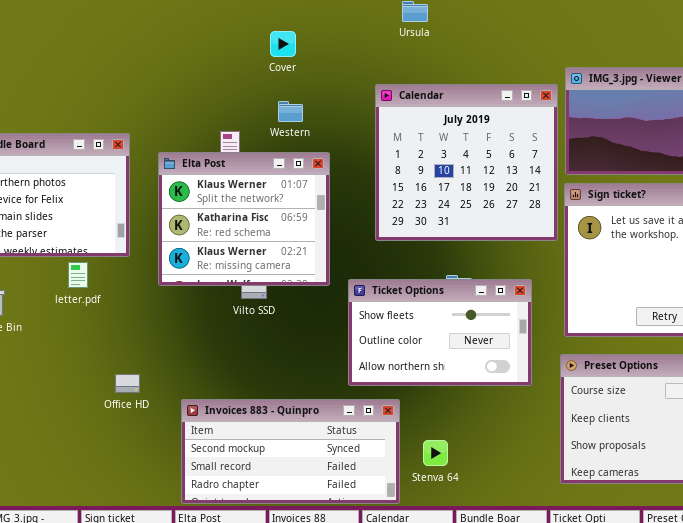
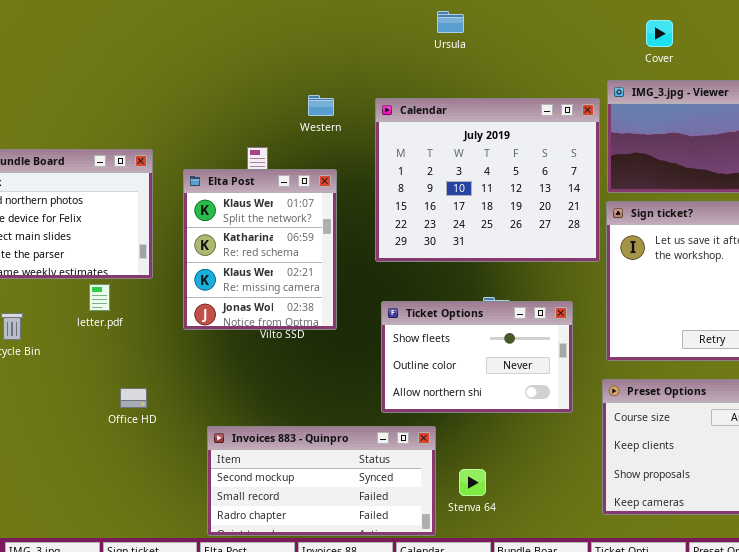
Cover: [270,31,296,57] -> [646,20,673,47], moved
Calendar: [375,84,558,241] -> [375,98,600,262], resized
Western: [278,101,303,122] -> [308,95,334,116], moved
Elta Post: [158,152,330,286] -> [183,169,337,330], resized
Office HD: [115,374,140,393] -> [120,388,147,408], moved

